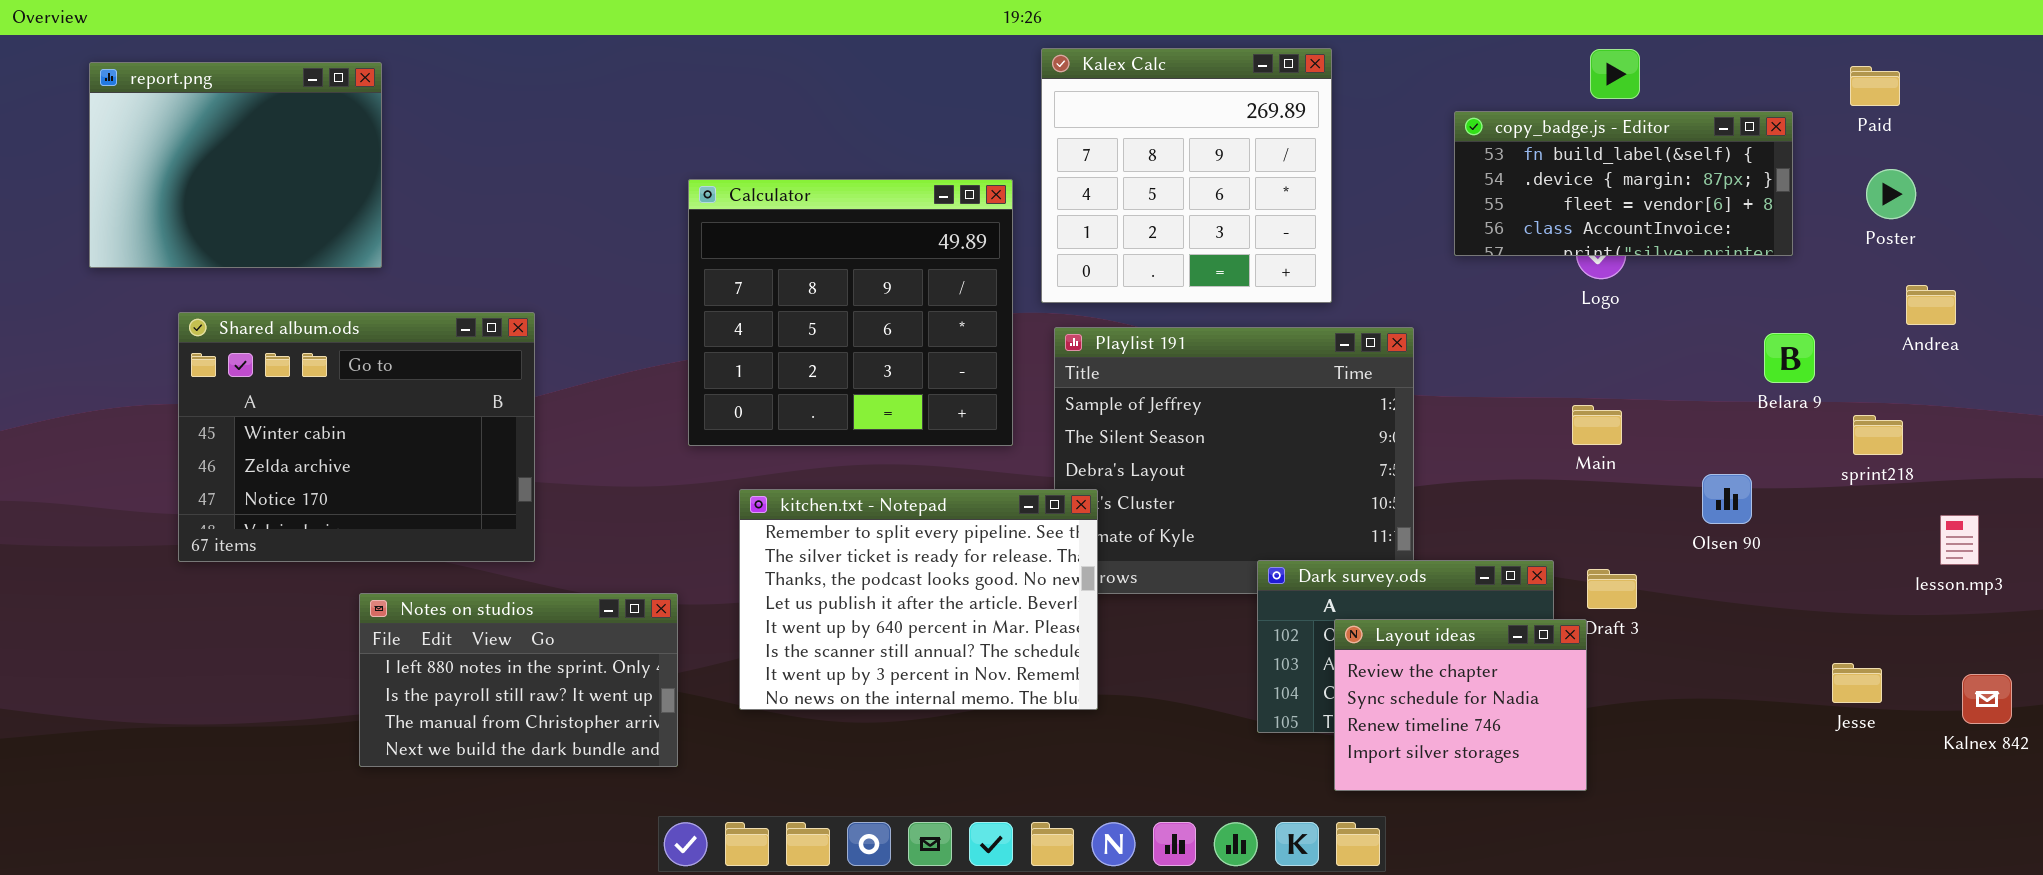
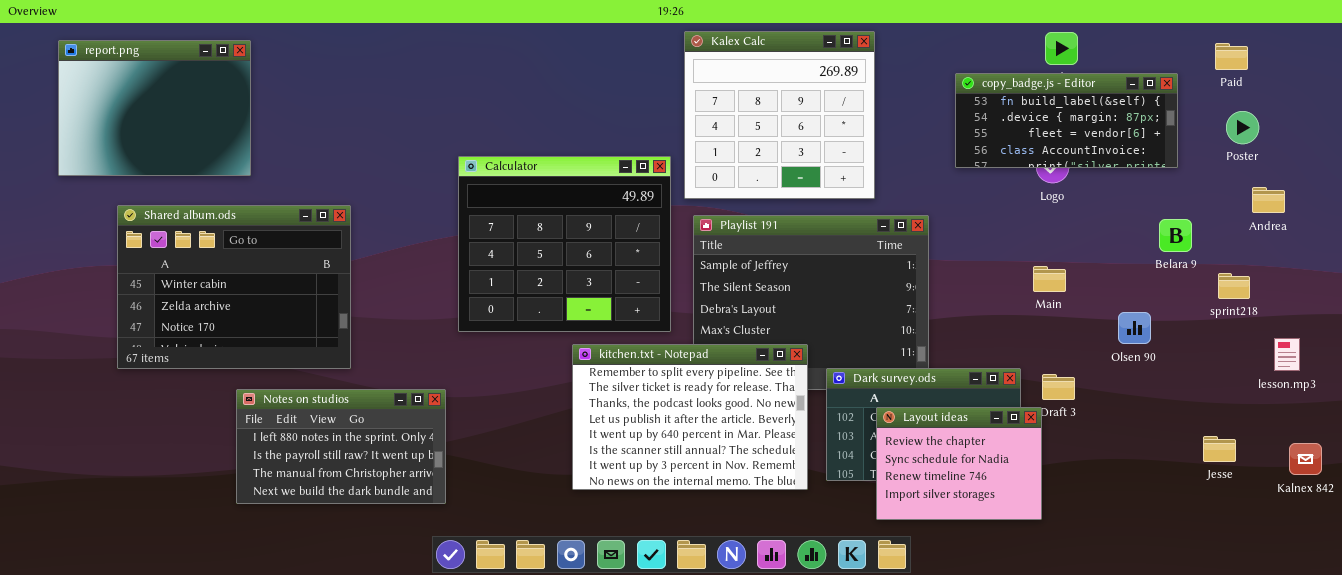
Calculator: [688,179,1013,446] -> [458,156,671,332], moved
kitchen.txt - Notepad: [739,489,1098,710] -> [572,344,808,490], moved

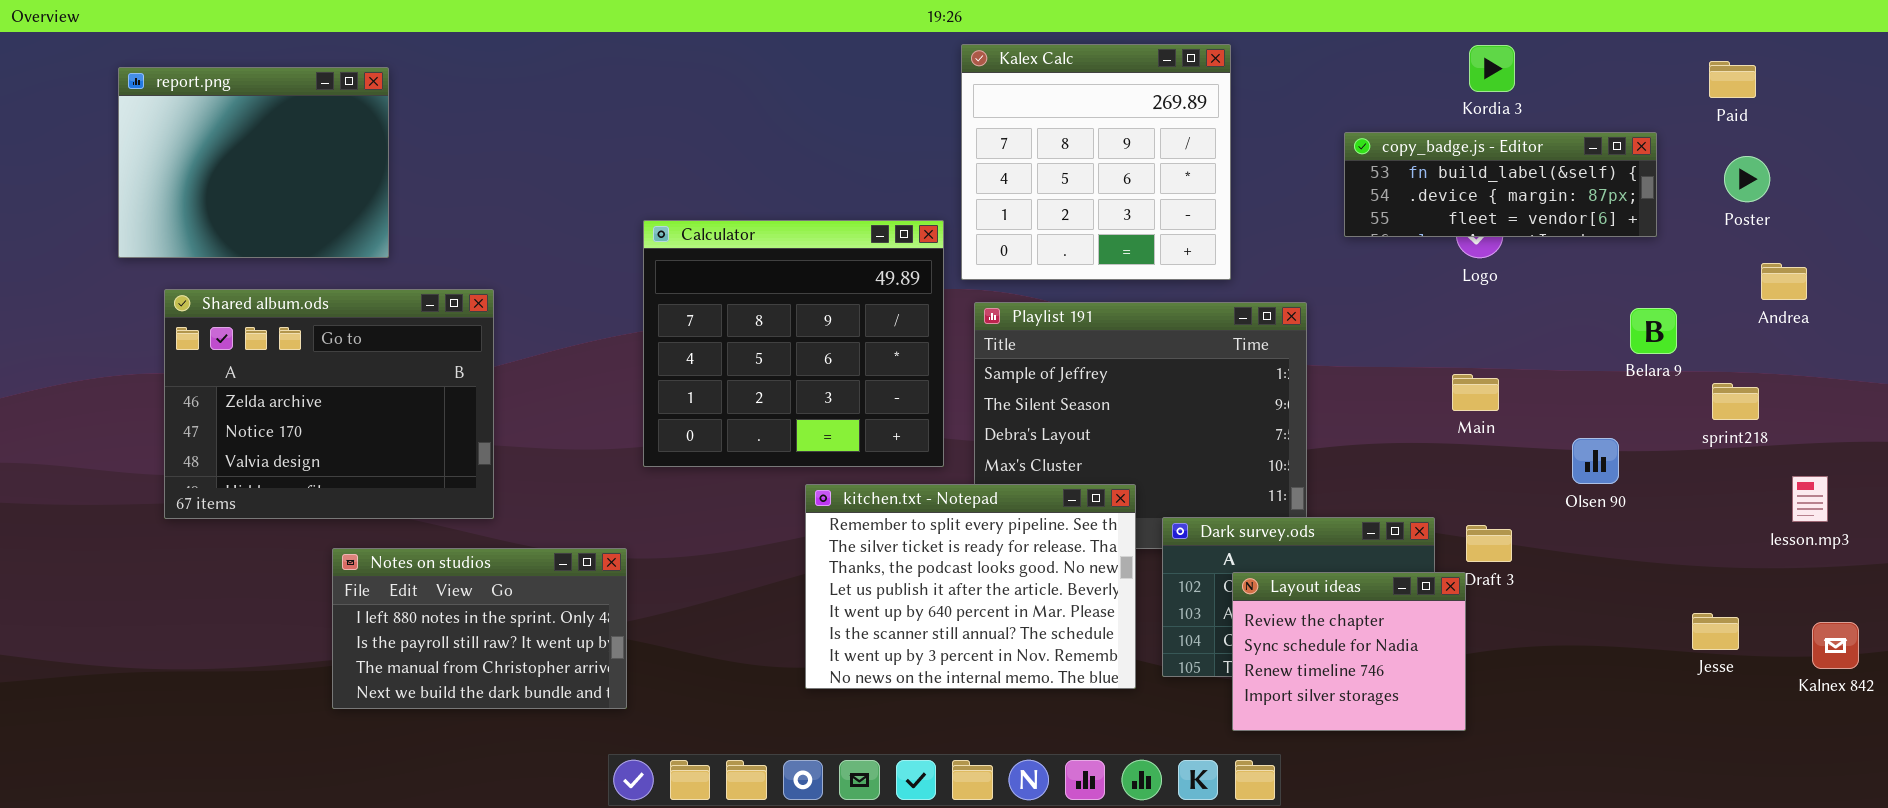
report.png: [58,40,251,176] -> [118,67,389,258], moved
copy_badge.js - Editor: [955,73,1178,168] -> [1344,132,1657,237], resized
Shared album.ods: [117,205,351,369] -> [164,289,494,519], scrolled down 1 row

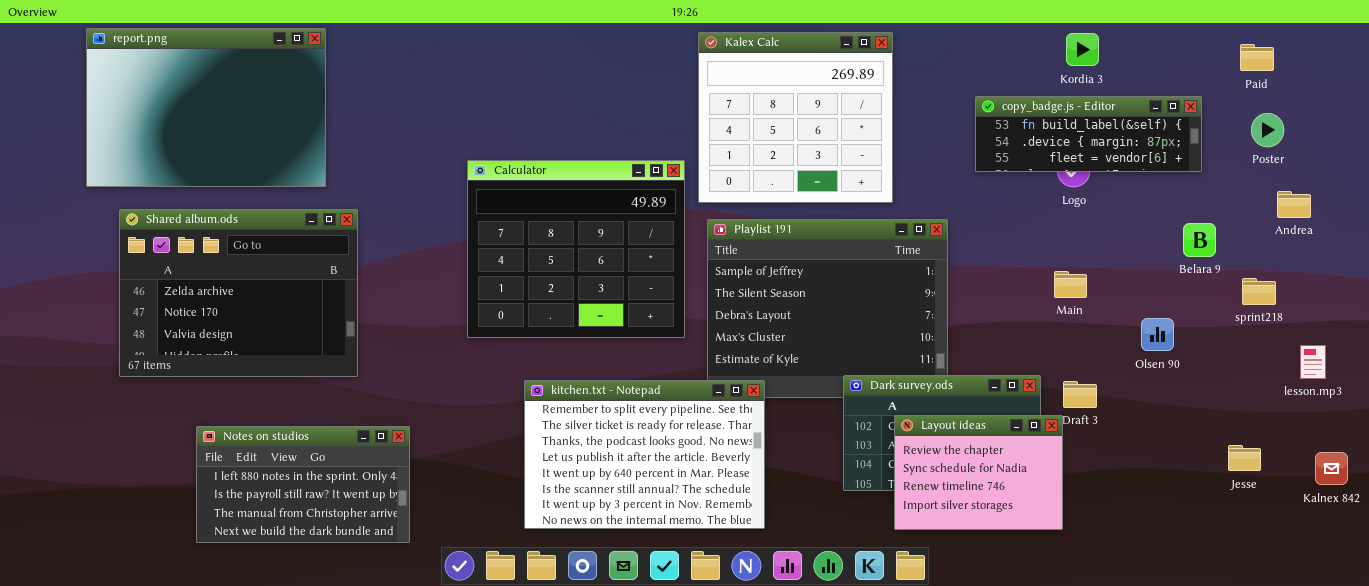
report.png: [118,67,389,258] -> [86,28,326,187], resized
kitchen.txt - Notepad: [805,484,1136,689] -> [524,380,765,529], moved
Notes on studios: [332,548,627,709] -> [196,426,410,543], moved

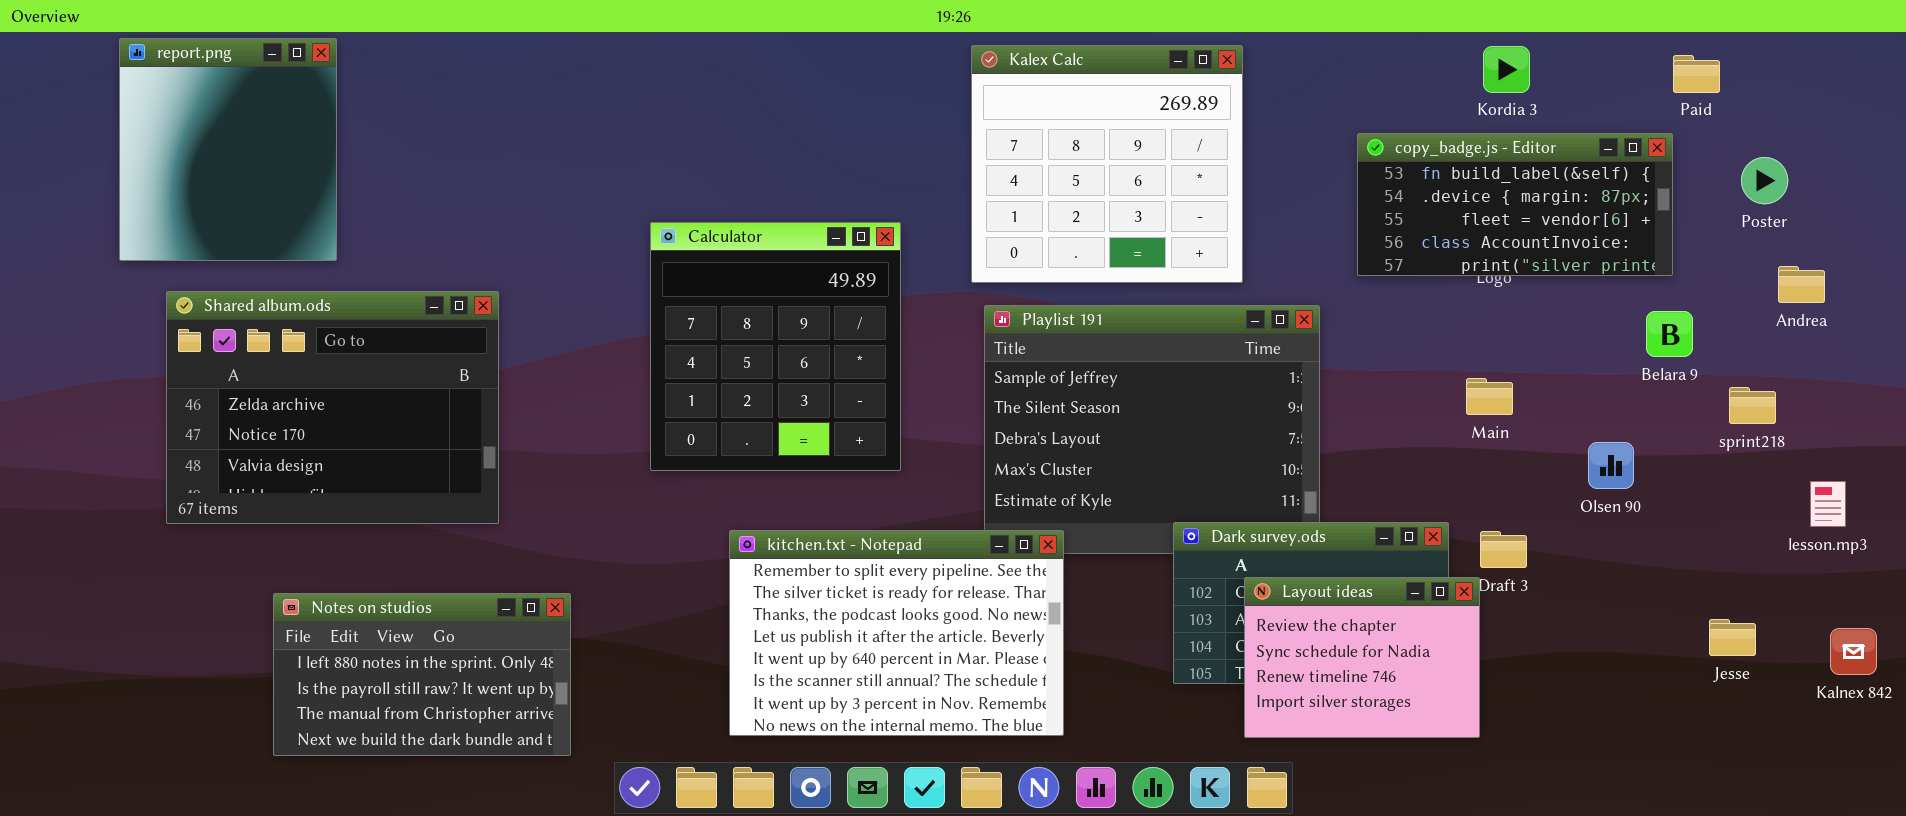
report.png: [86,28,326,187] -> [119,38,337,261], resized
Paid: [1240,44,1274,71] -> [1673,55,1720,93], moved
copy_badge.js - Editor: [975,96,1202,172] -> [1357,133,1673,276], resized
Calculator: [467,160,685,338] -> [650,222,901,471], resized

